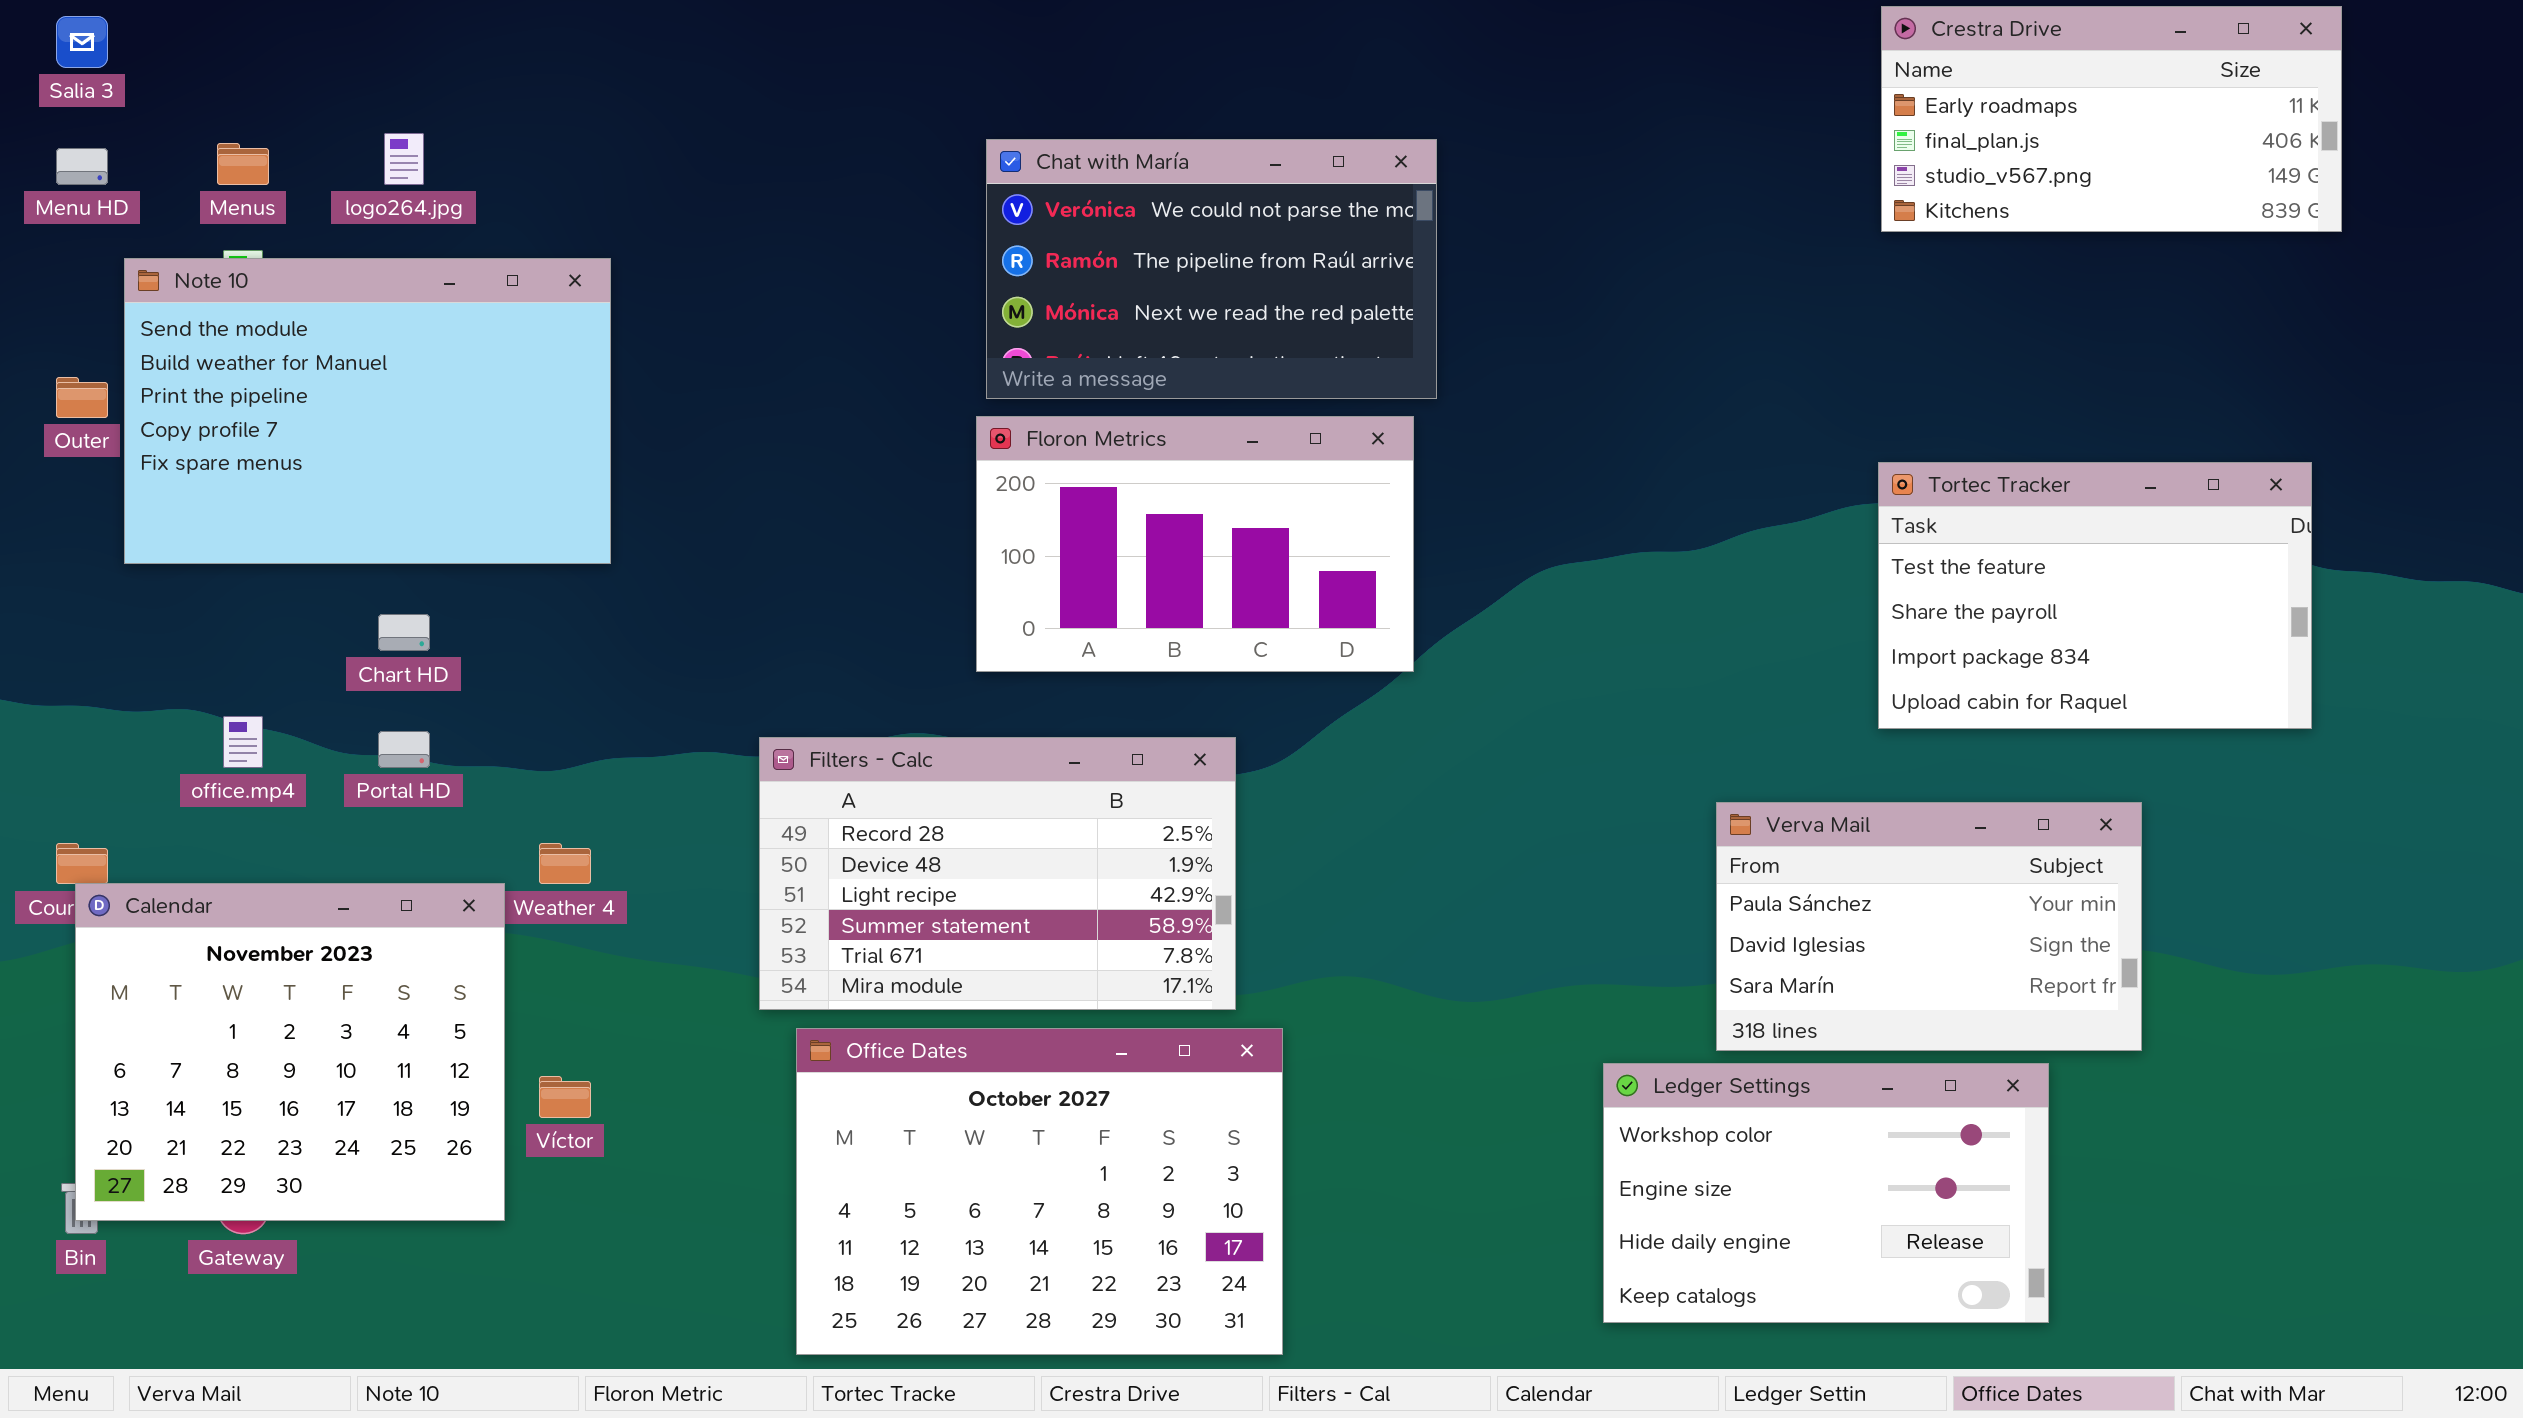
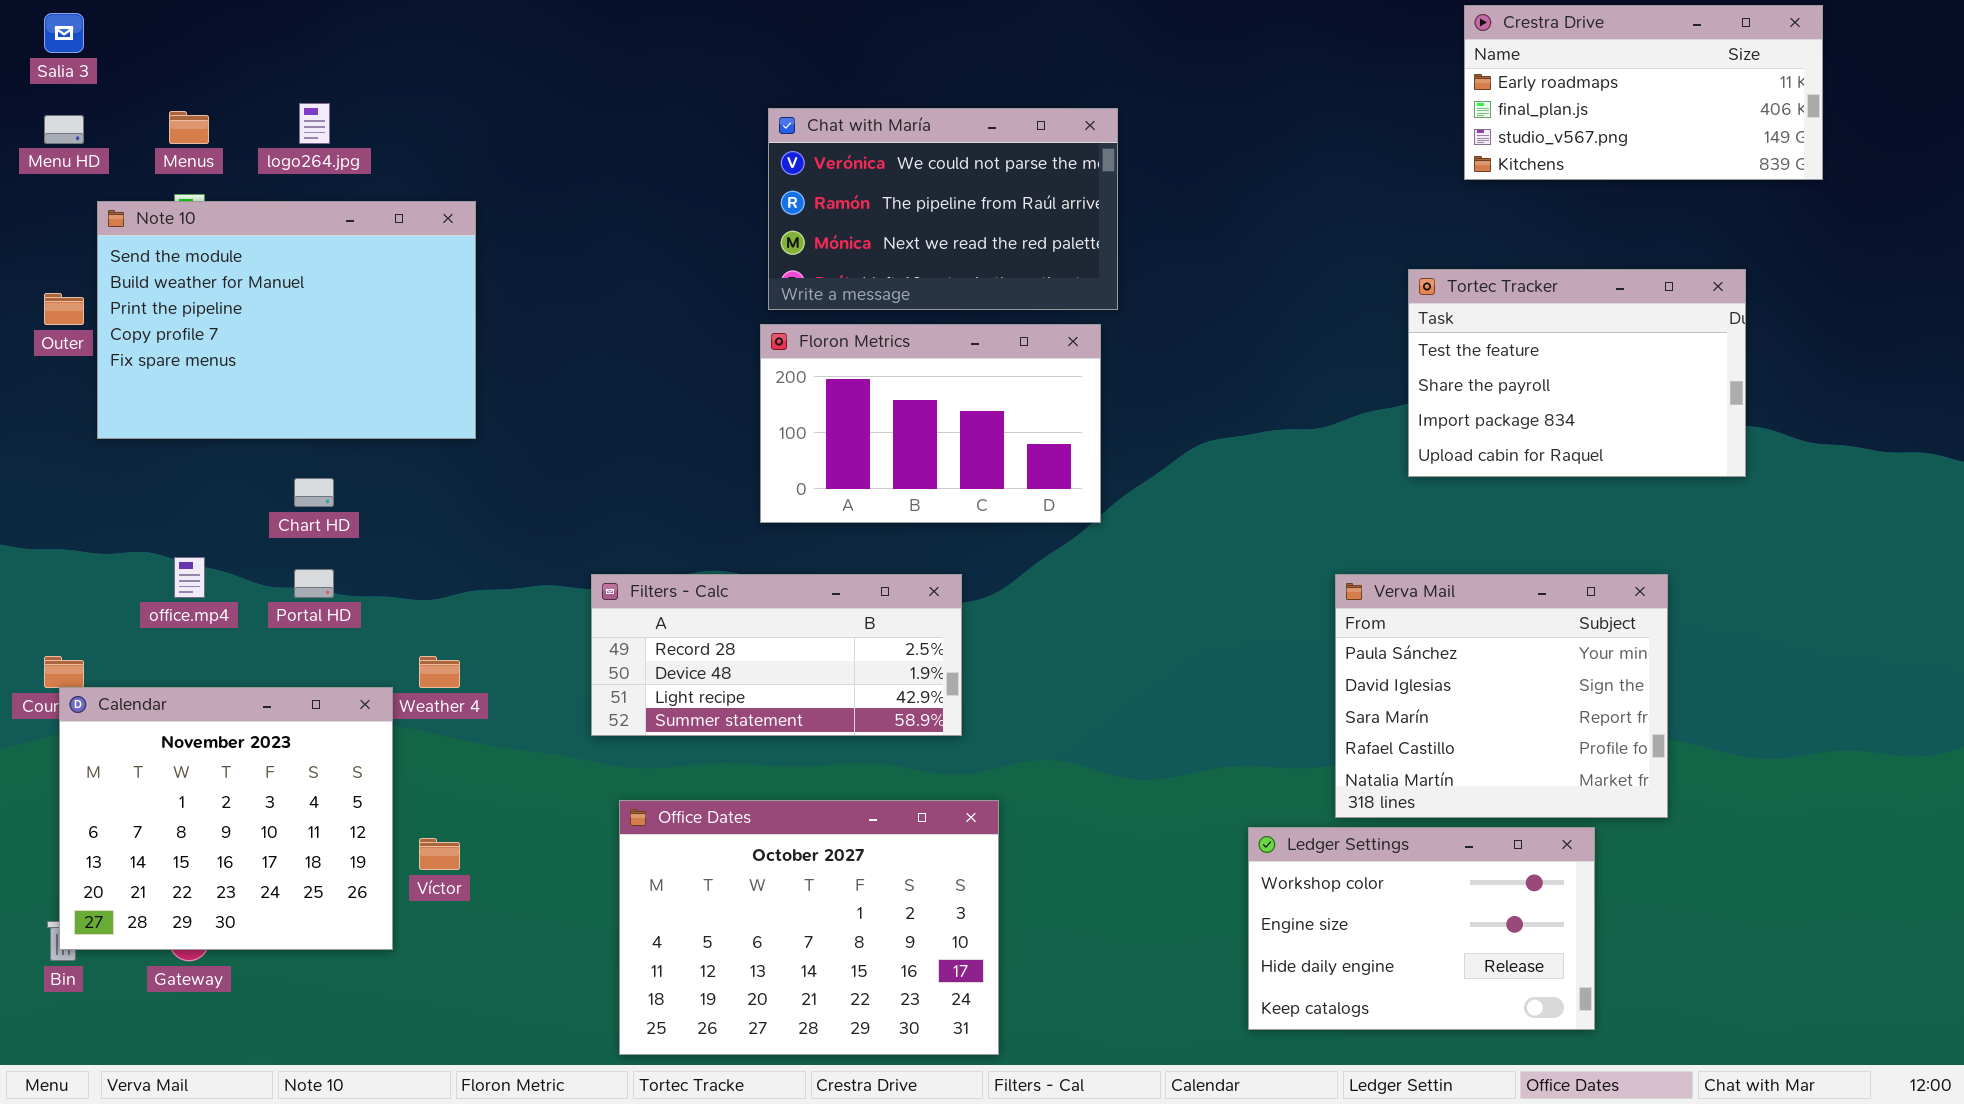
Tortec Tracker: [1878,462,2312,729] -> [1408,269,1746,477], moved
Filters - Calc: [759,737,1236,1010] -> [591,574,962,736], resized
Verva Mail: [1716,802,2142,1051] -> [1335,574,1668,818], resized

